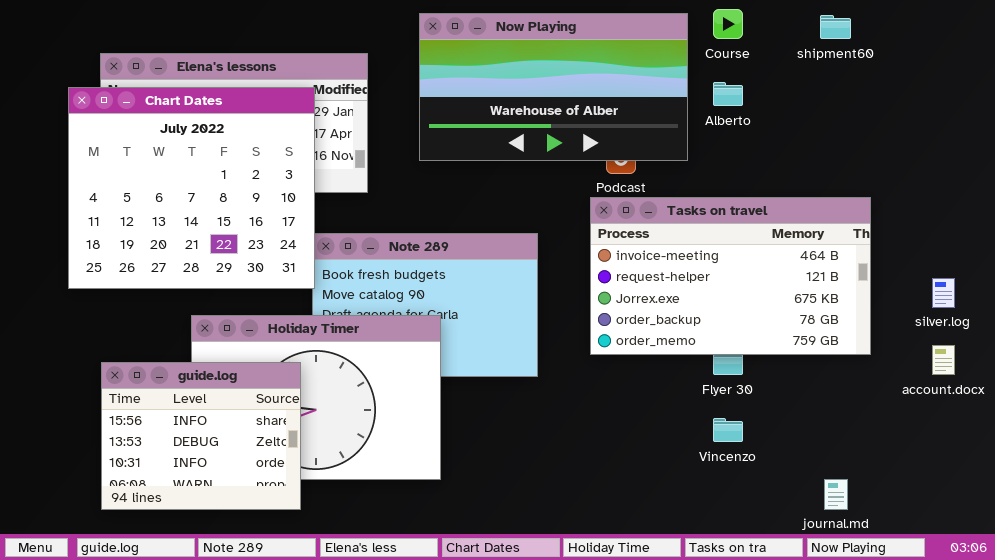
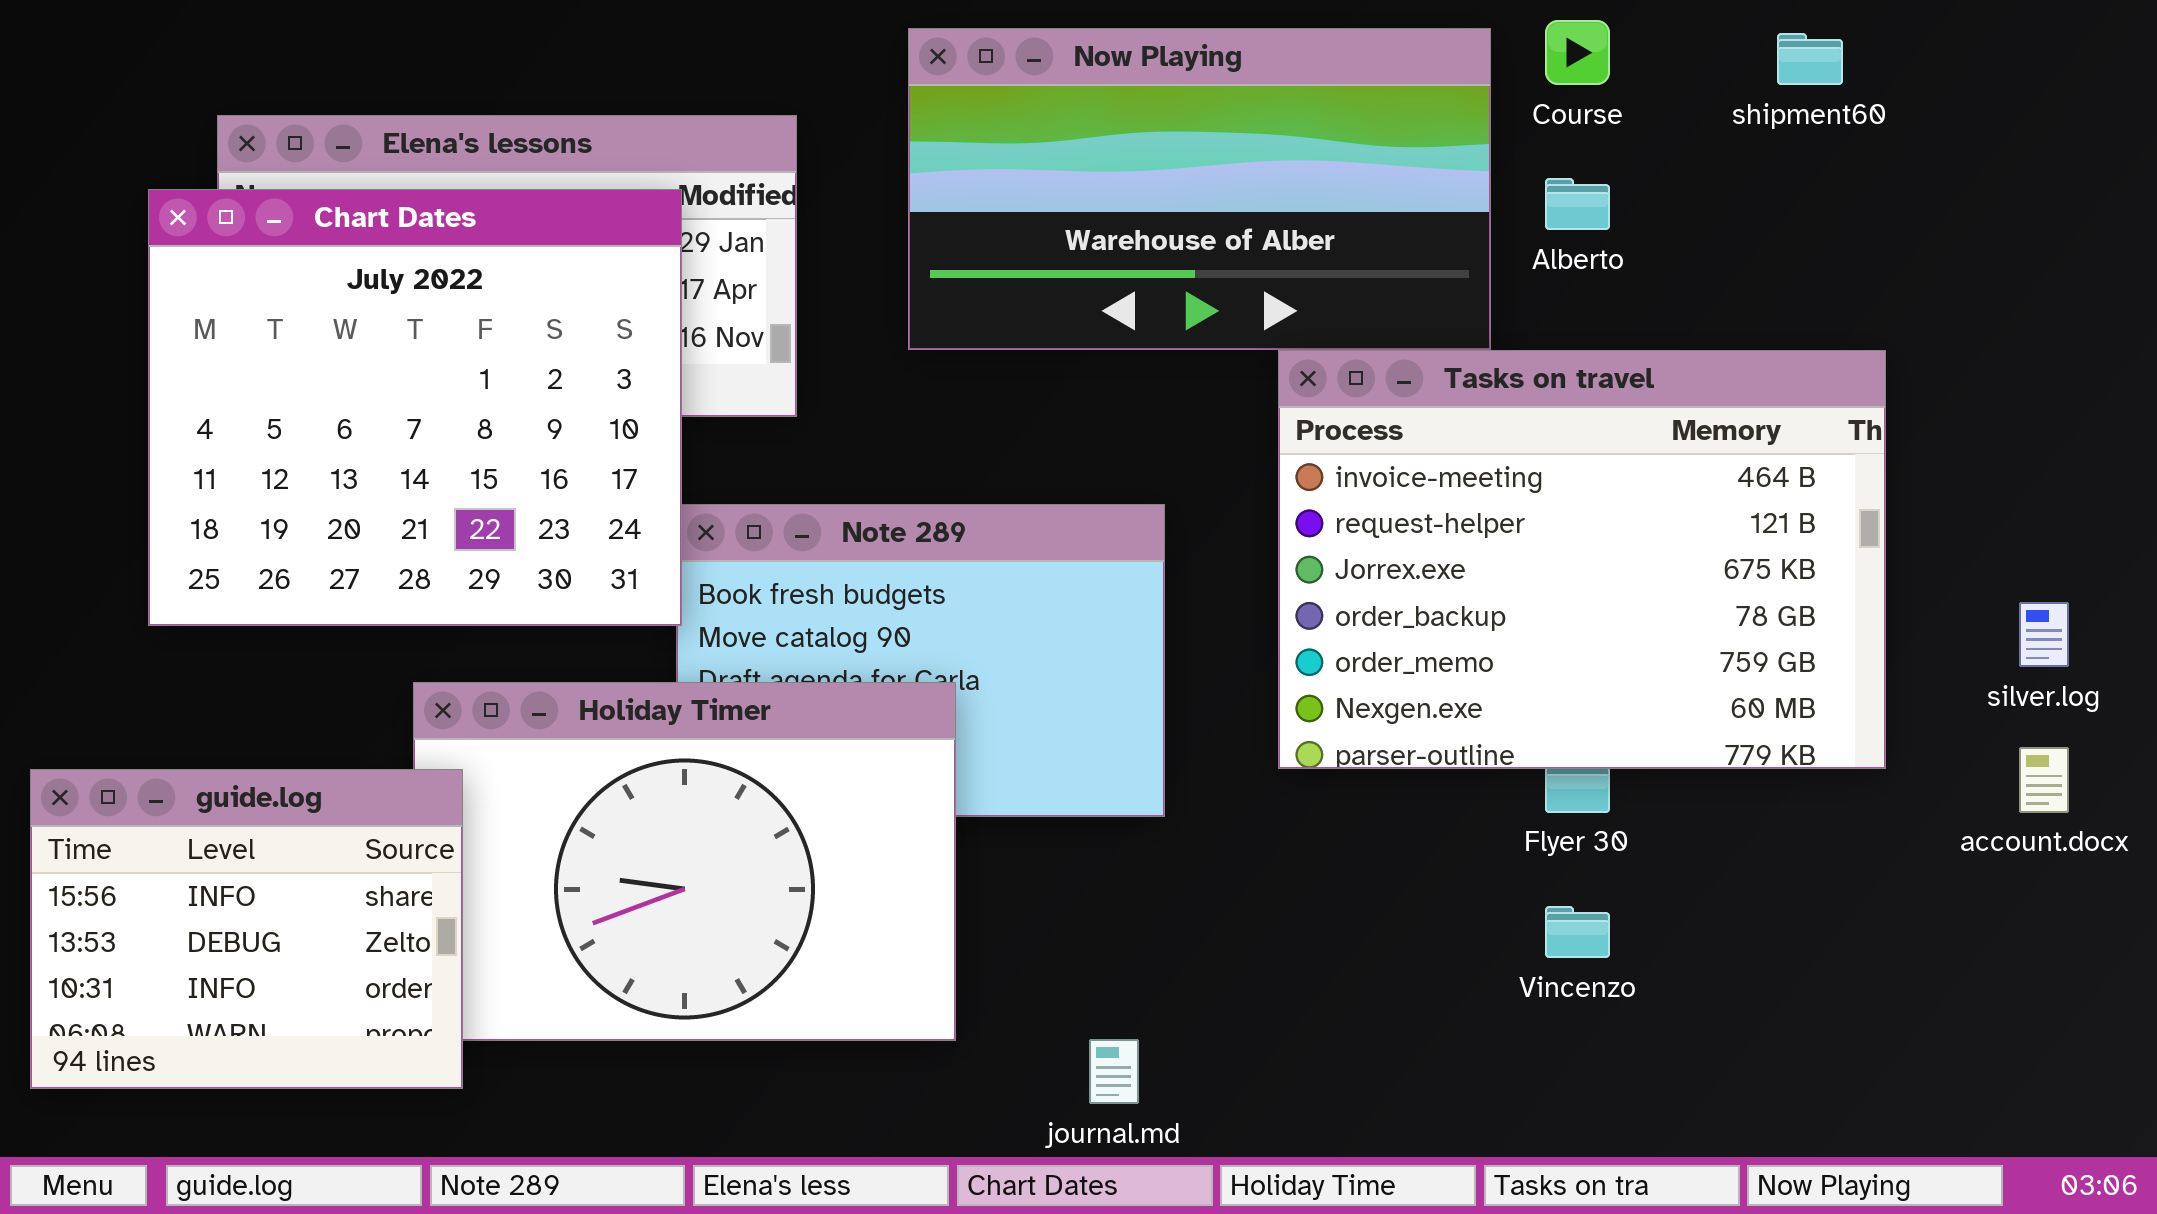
Tasks on travel: [590,197,871,355] -> [1278,350,1886,769], resized
guide.log: [101,362,301,510] -> [30,769,463,1089], moved
journal.md: [824,479,848,510] -> [1089,1039,1139,1104], moved

